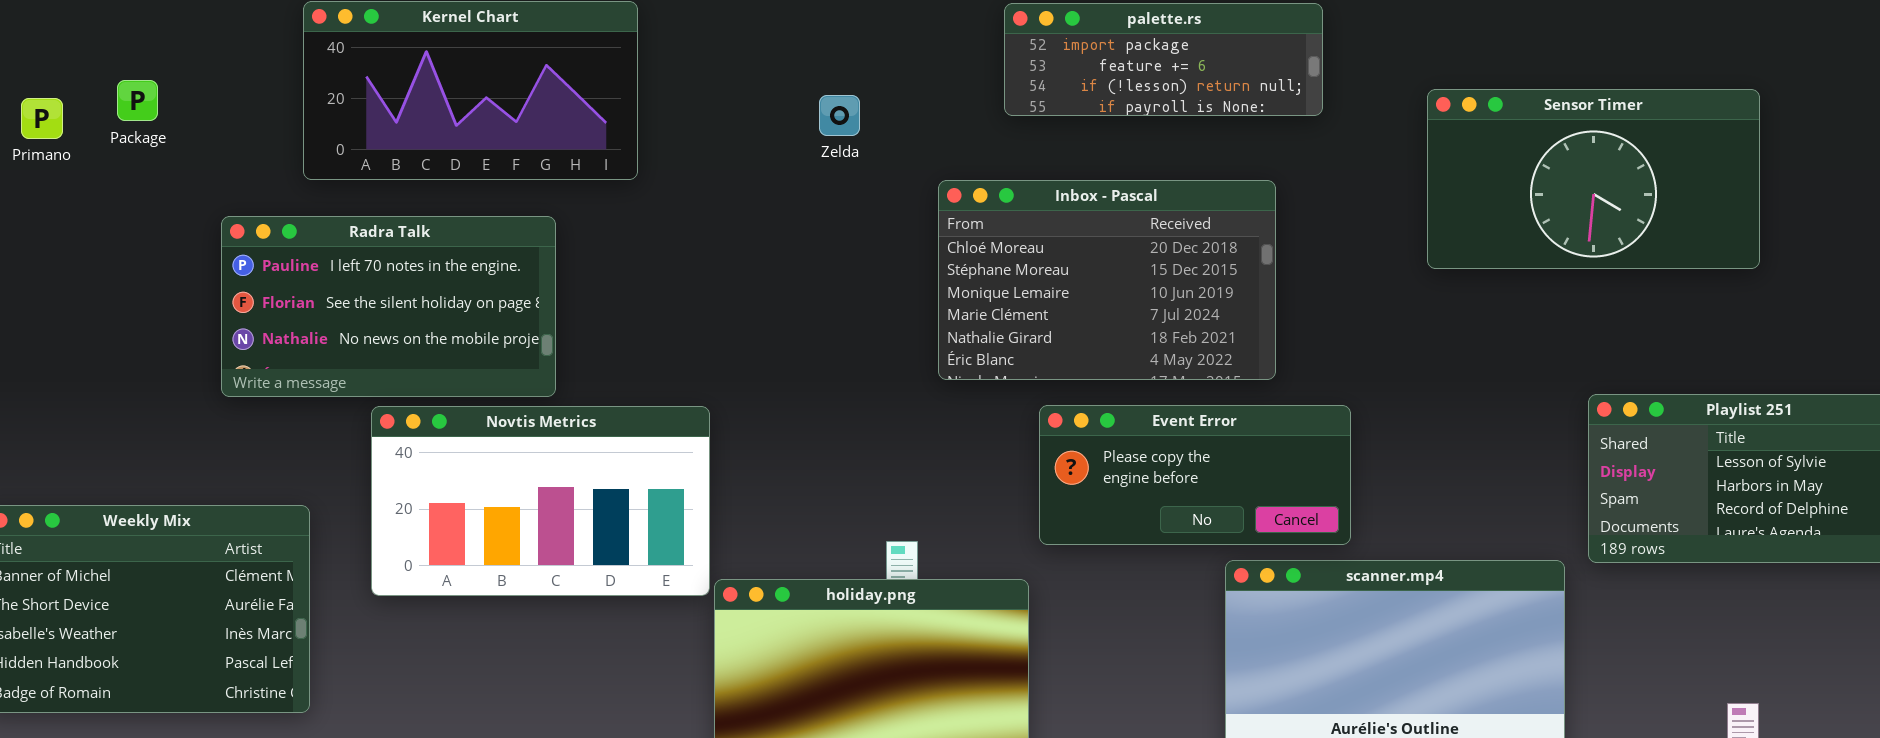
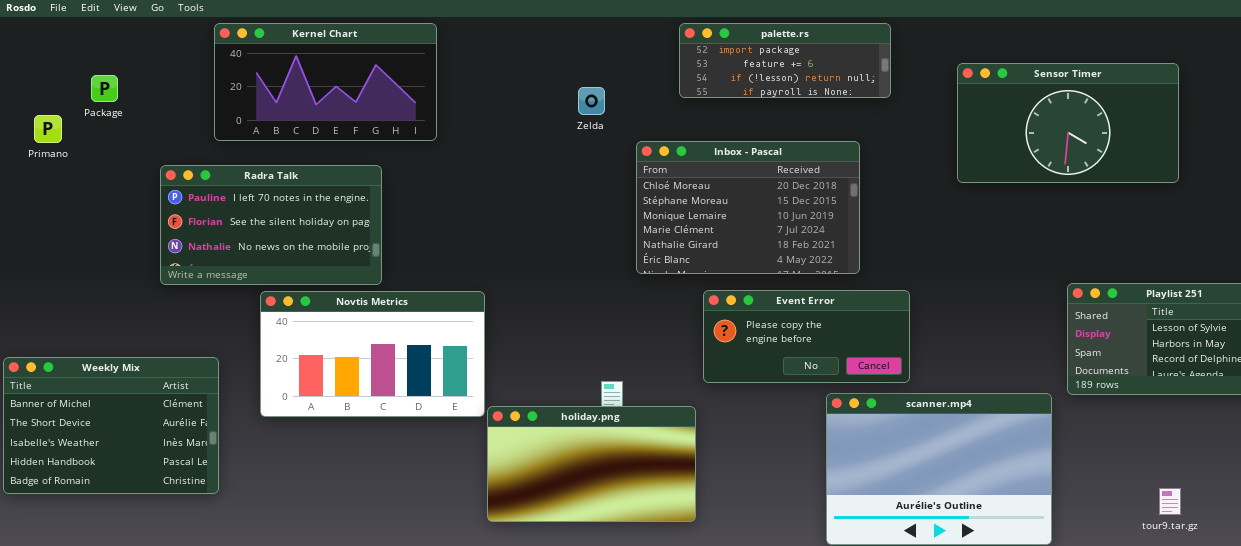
Sensor Timer: [1427,89,1760,269] -> [957,63,1179,183], moved
Zelda: [819,95,860,136] -> [578,87,605,115], moved
Primano: [21,98,63,139] -> [34,115,62,143], moved

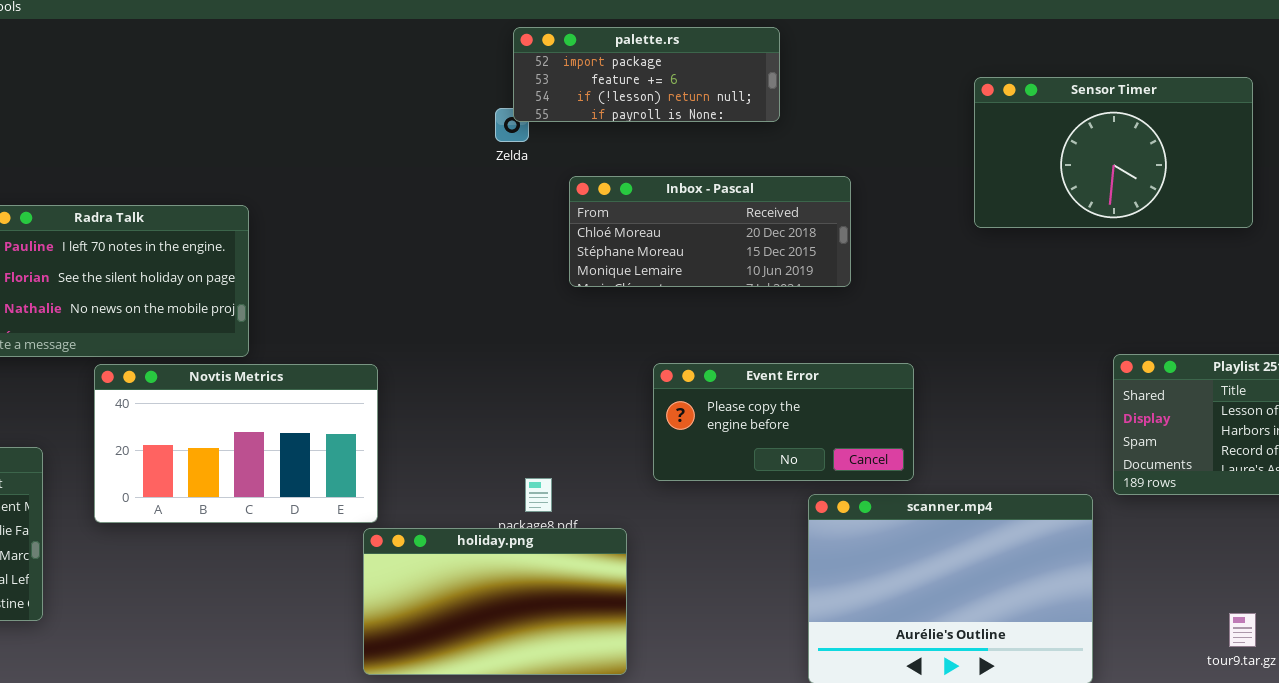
Kernel Chart: [214,23,437,141] -> none, closed
palette.rs: [679,23,891,98] -> [513,27,780,122], moved
Inbox - Pascal: [636,141,860,274] -> [569,176,851,287], resized
holiday.png: [487,406,696,522] -> [363,528,627,675], moved

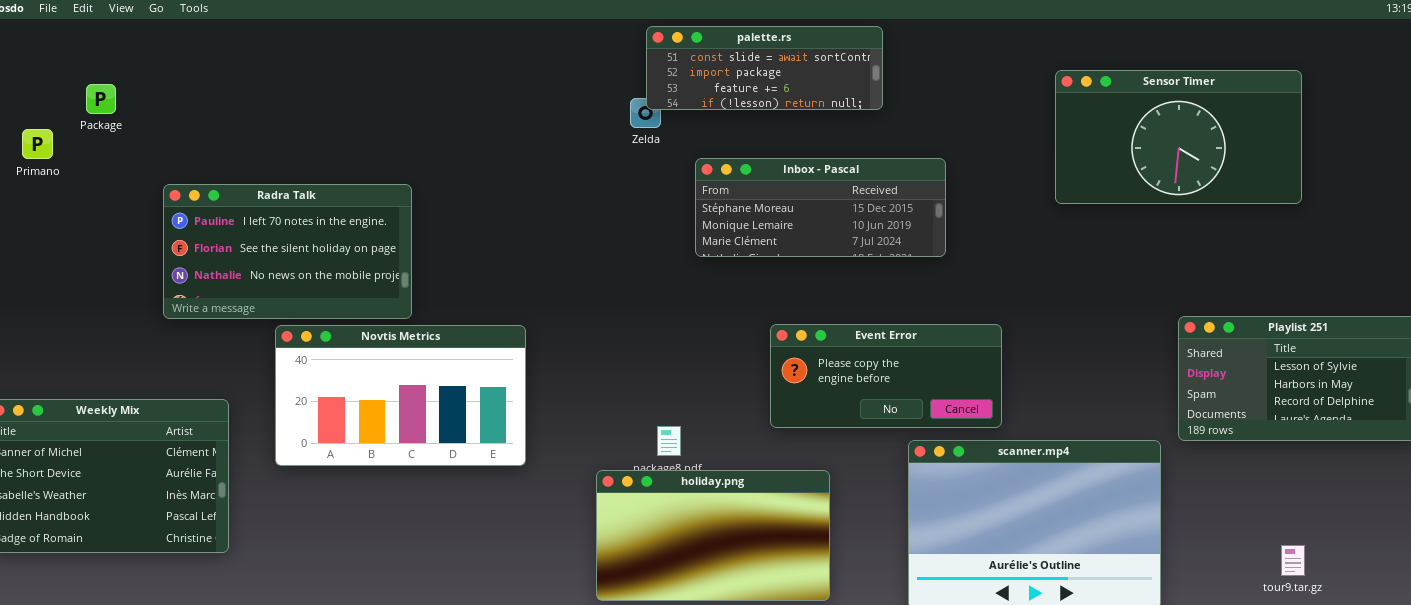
palette.rs: [513,27,780,122] -> [646,26,883,110], scrolled up 1 row
Inbox - Pascal: [569,176,851,287] -> [695,158,946,257], scrolled down 1 row
holiday.png: [363,528,627,675] -> [596,470,830,601], moved

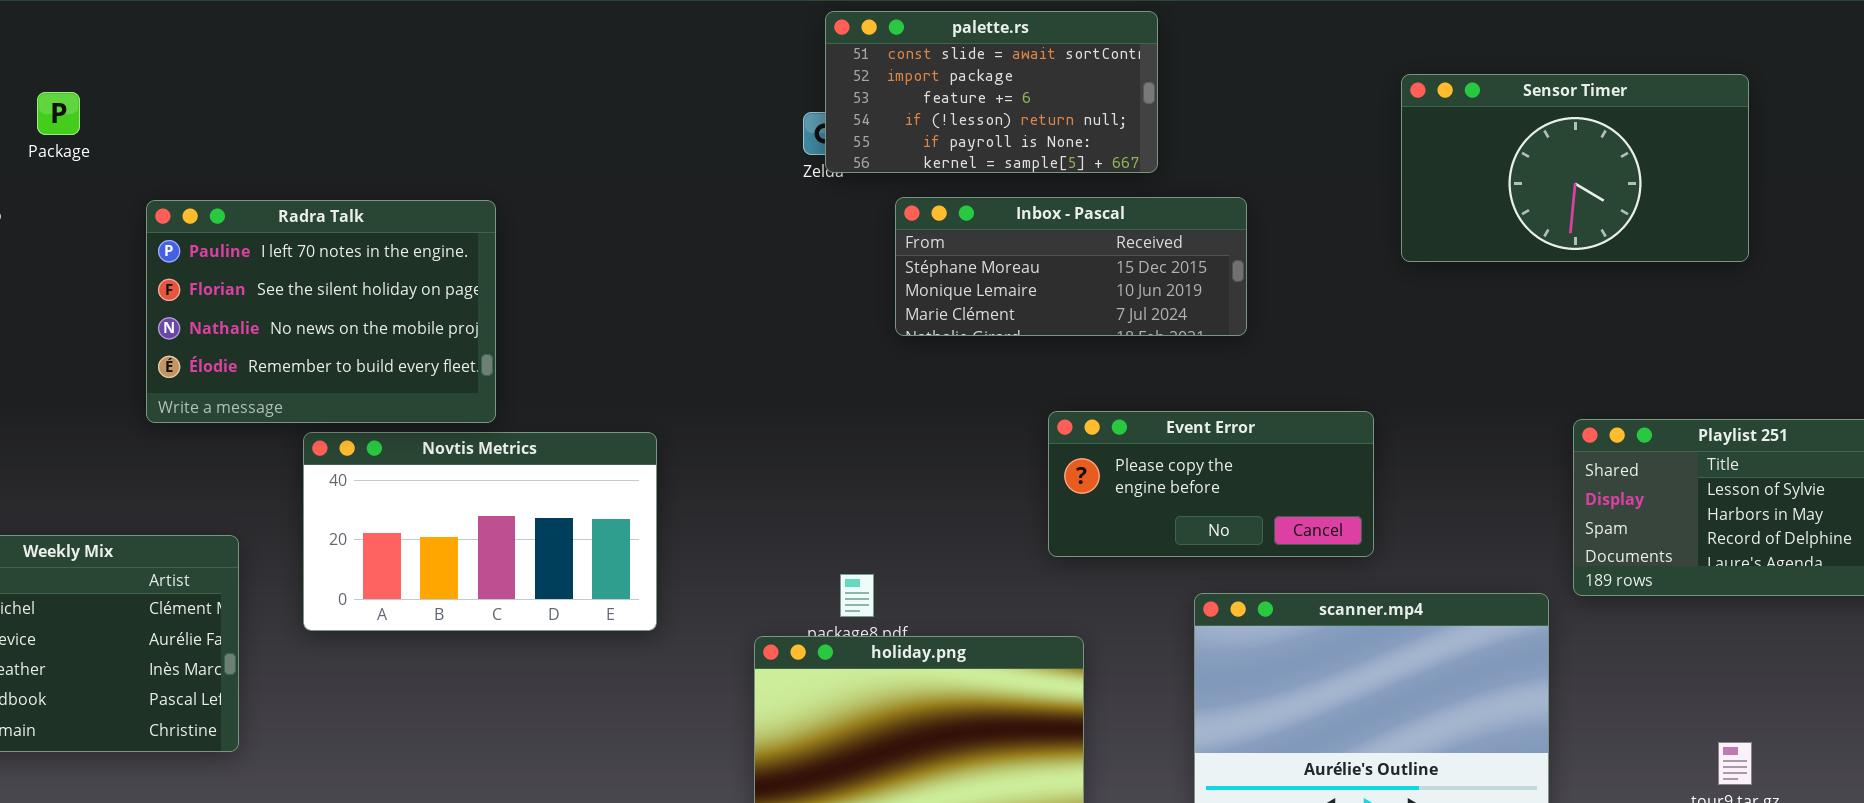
palette.rs: [646,26,883,110] -> [825,11,1158,173], resized
Radra Talk: [163,184,412,319] -> [146,200,496,423], resized
Event Error: [770,324,1002,428] -> [1048,411,1374,557], moved

